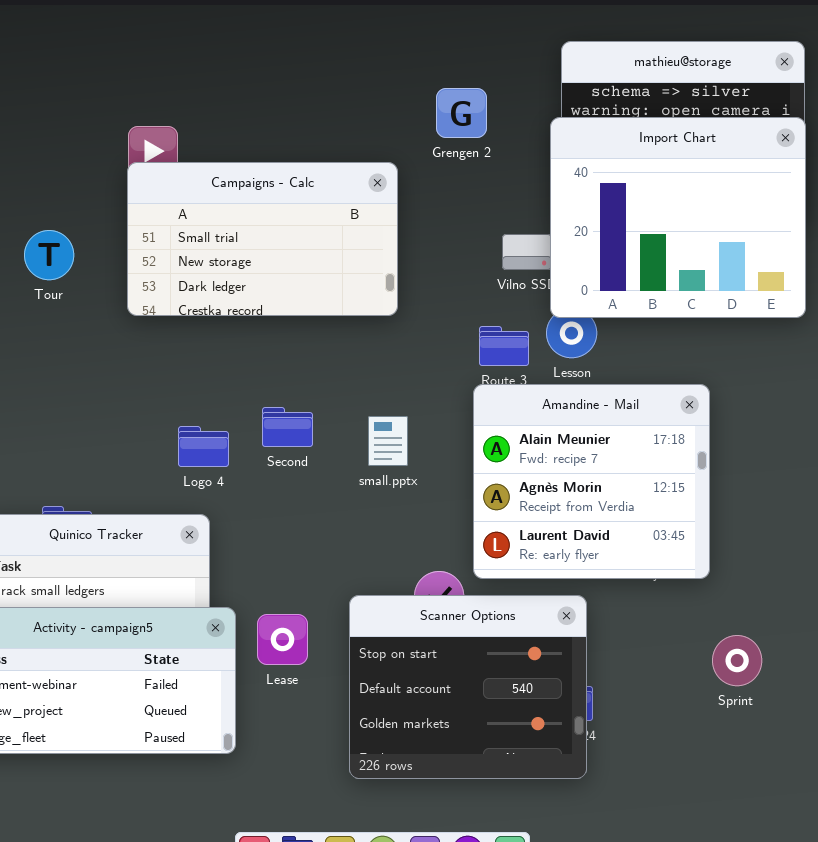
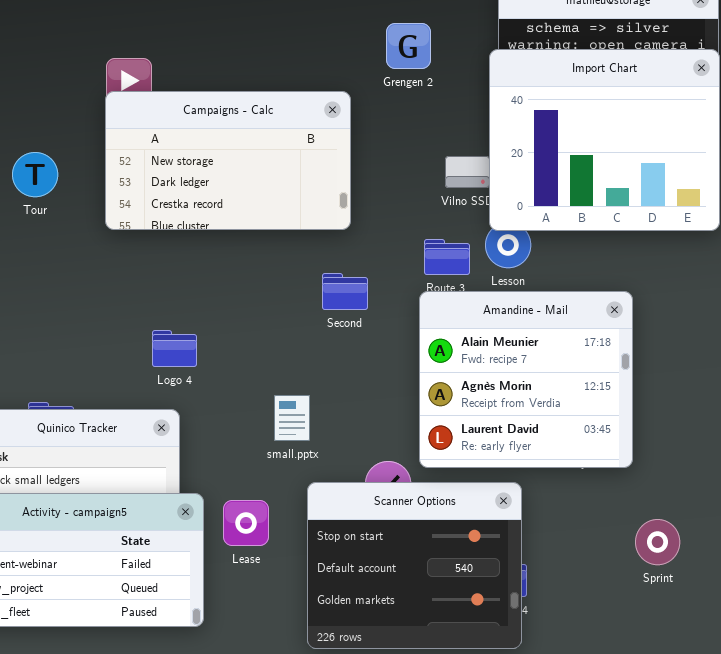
Campaigns - Calc: [127,162,398,316] -> [105,91,351,230], scrolled down 1 row
Second: [262,407,313,447] -> [322,273,368,310], moved
small.pptx: [368,416,408,466] -> [274,395,310,441], moved

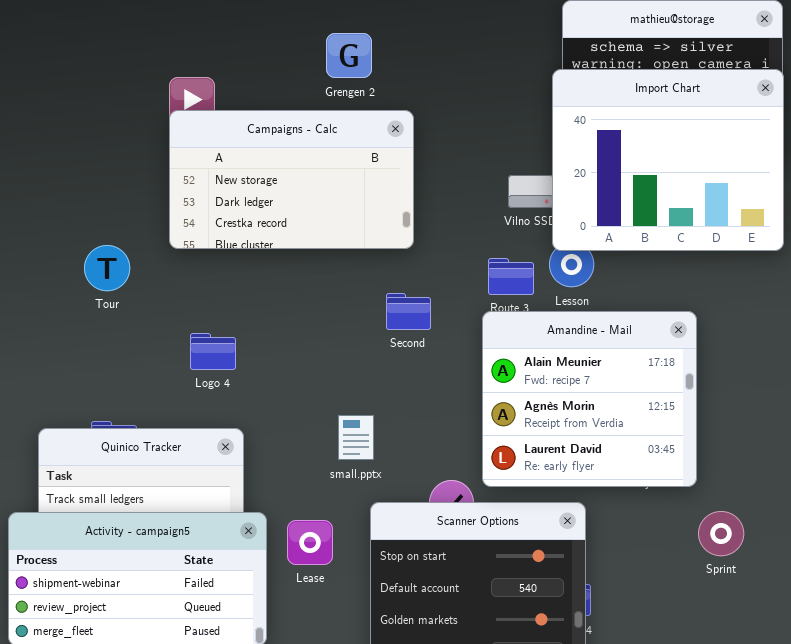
Grengen 2: [386,23,431,69] -> [326,33,372,78], moved
Tour: [12,152,58,197] -> [84,245,130,291], moved
Logo 4: [152,330,197,367] -> [190,333,236,370], moved
Sprint: [635,519,680,565] -> [698,511,744,556], moved

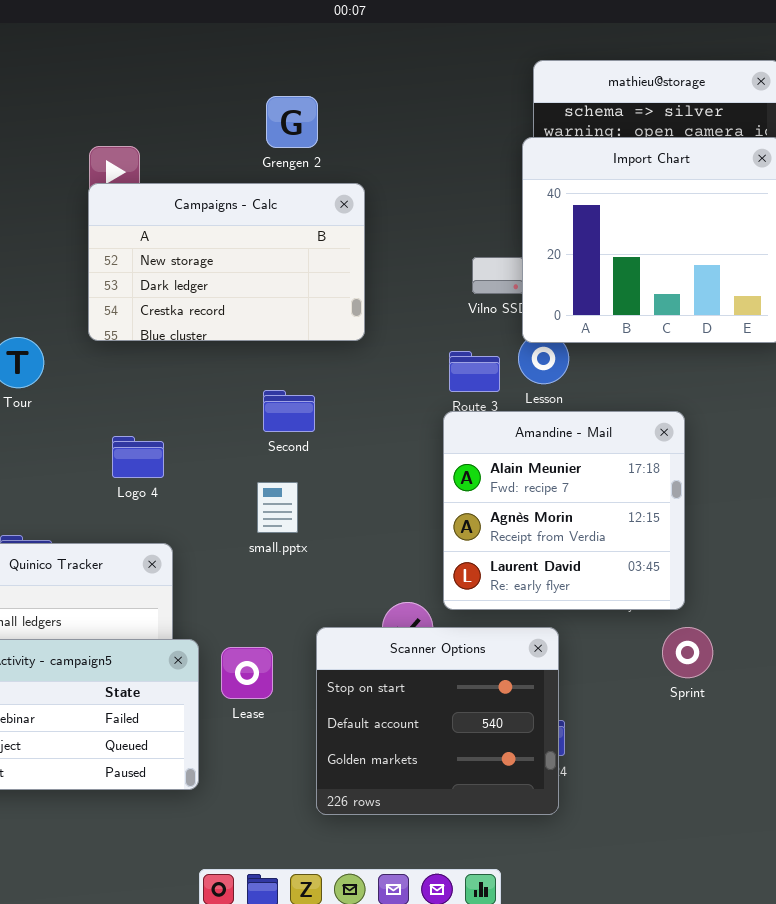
Second: [386,293,431,330] -> [263,390,315,432], moved
small.pptx: [338,415,374,460] -> [257,482,298,533], moved
Sprint: [698,511,744,556] -> [662,627,713,678], moved

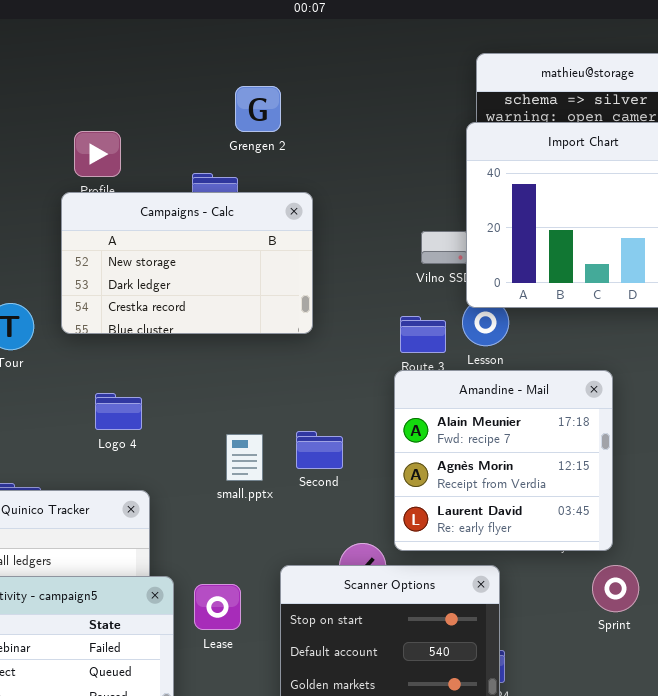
Campaigns - Calc: [88,183,365,341] -> [61,192,313,334], moved
Second: [263,390,315,432] -> [296,431,343,469], moved

